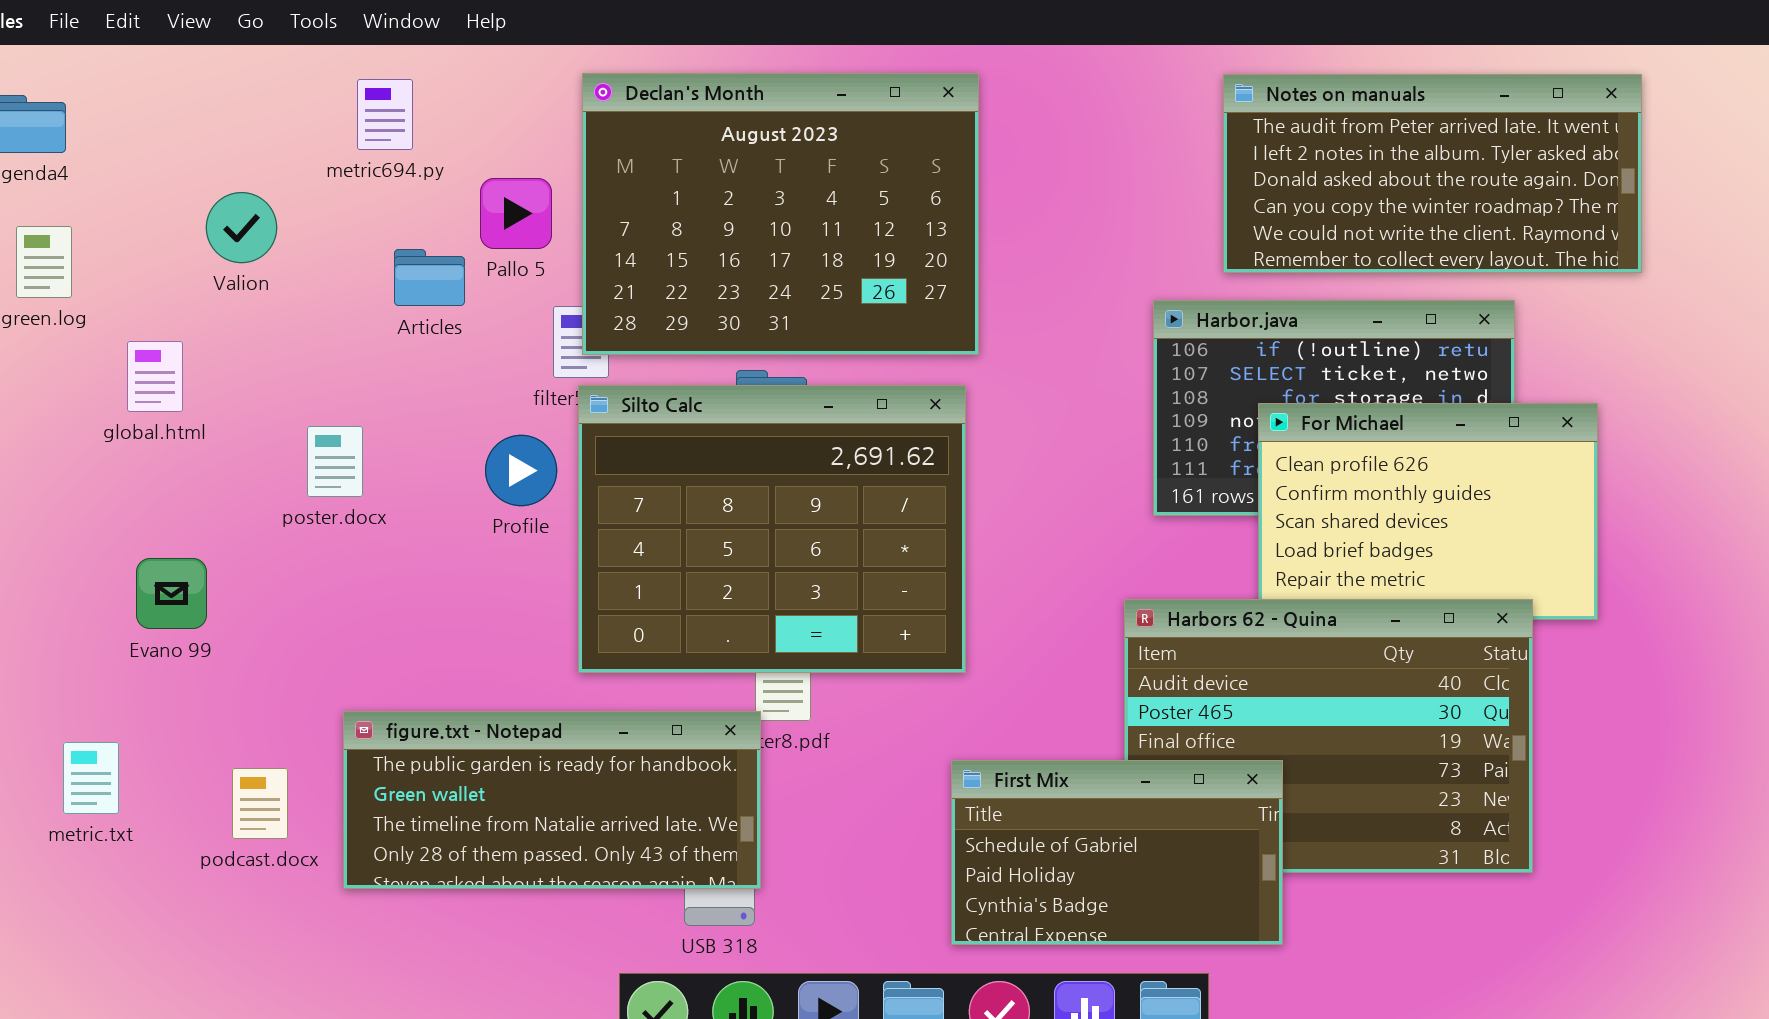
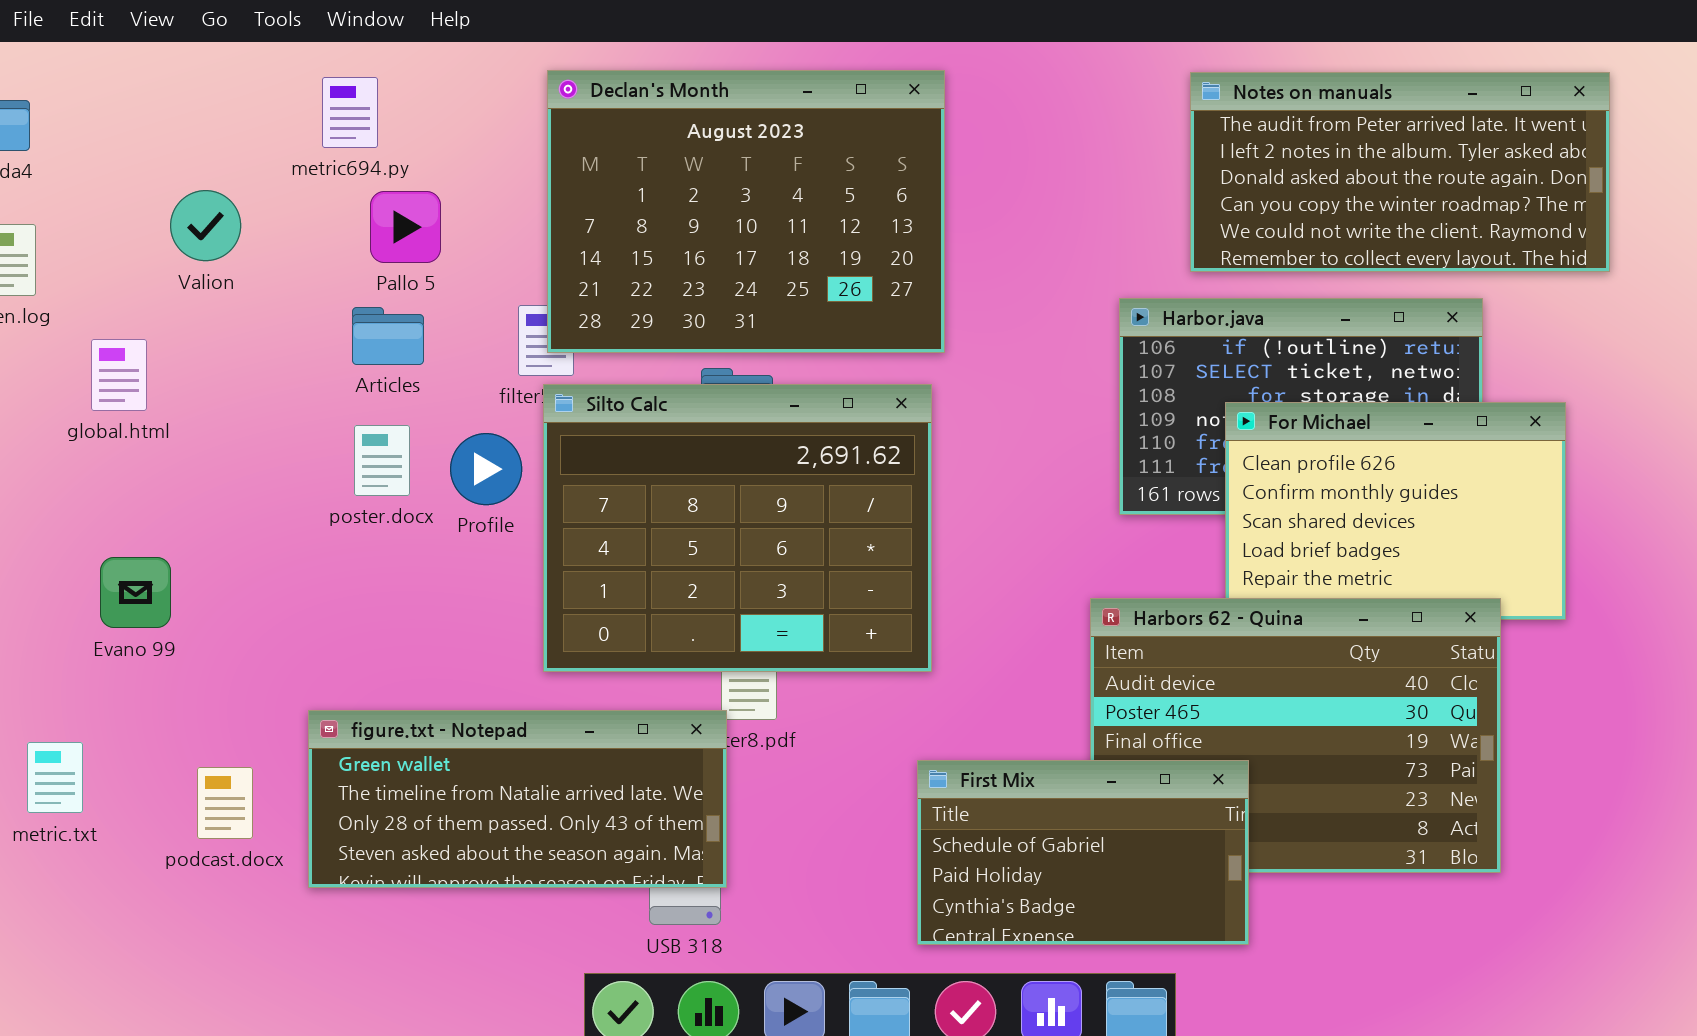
Pallo 5: [480,178,552,249] -> [370,191,441,263], moved
Articles: [394,249,465,306] -> [352,307,424,365], moved
poster.docx: [307,426,363,497] -> [354,425,410,496], moved
figure.txt - Notepad: [343,711,761,889] -> [308,710,727,888], scrolled down 1 row

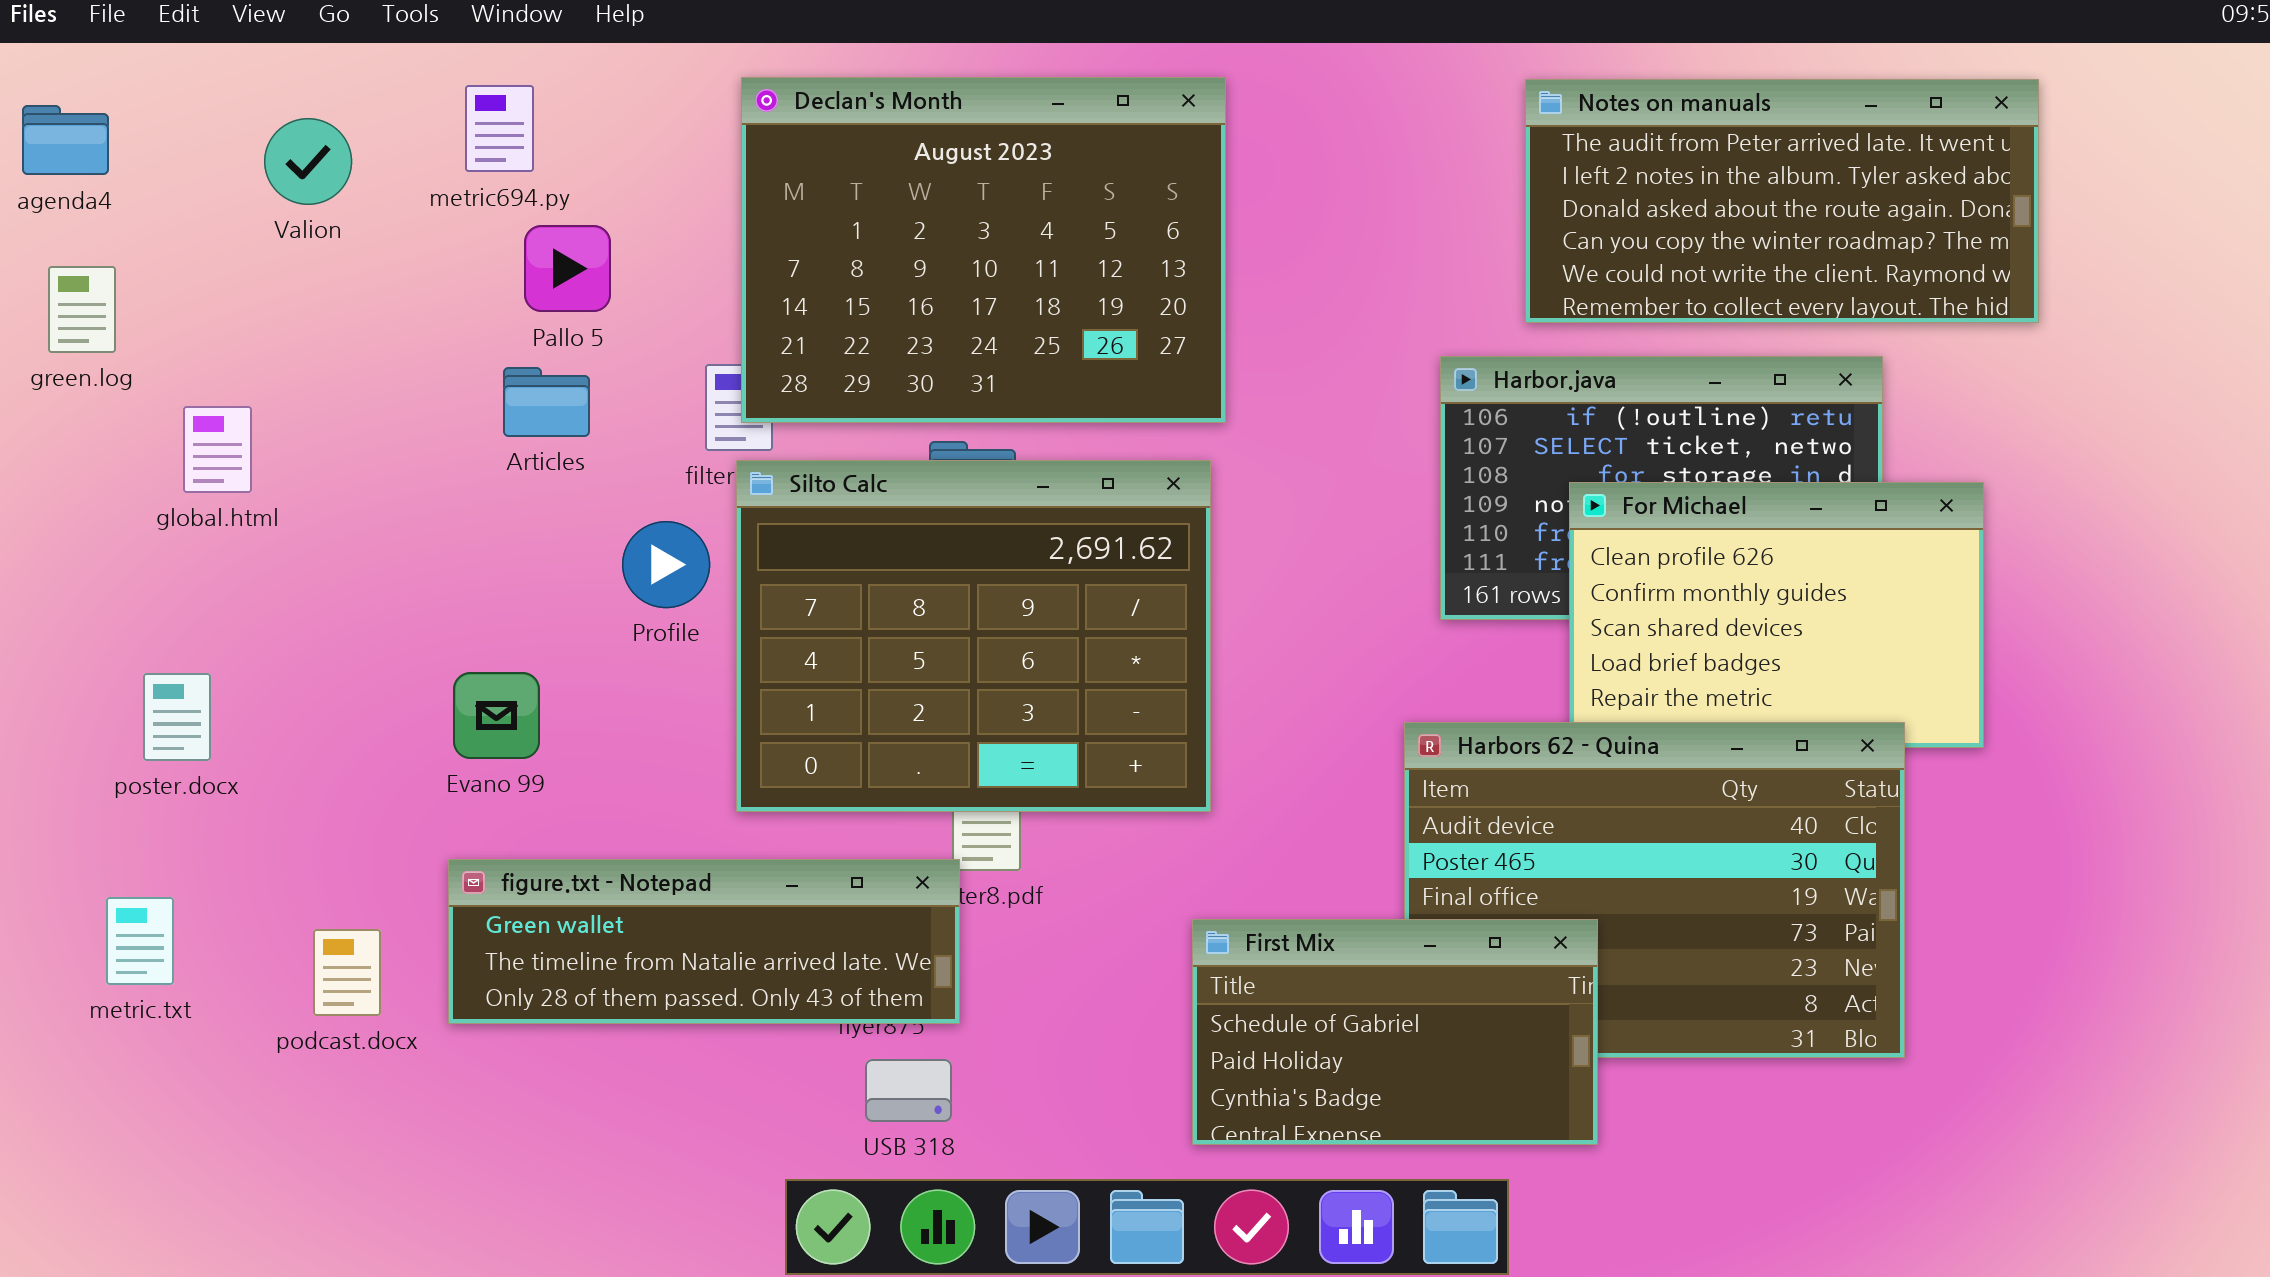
Valion: [170,190,241,261] -> [264,118,352,205], moved
poster.docx: [354,425,410,496] -> [143,673,211,761], moved
Evano 99: [100,557,171,628] -> [453,672,540,759], moved
figure.txt - Notepad: [308,710,727,888] -> [448,859,960,1024], resized

